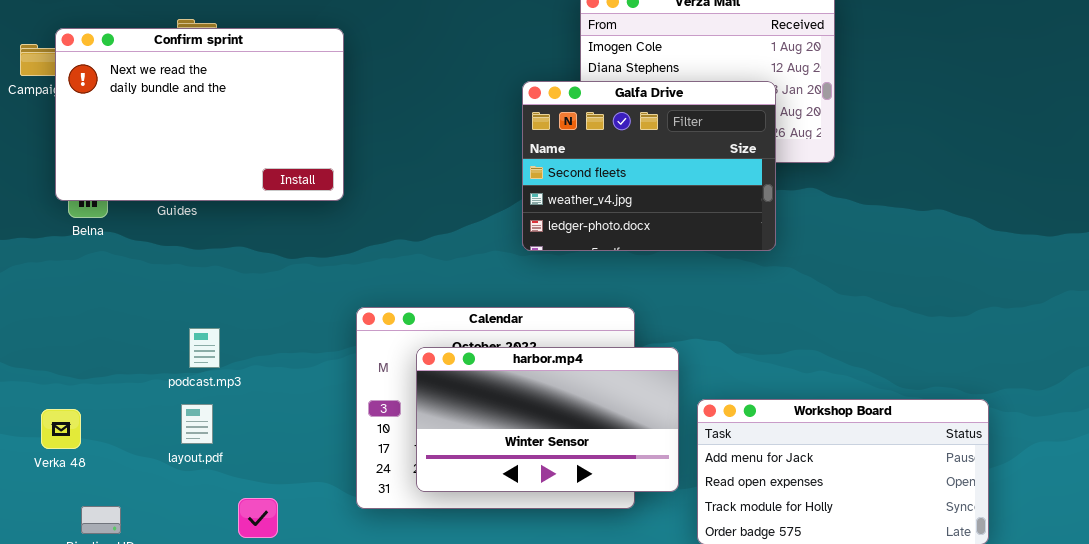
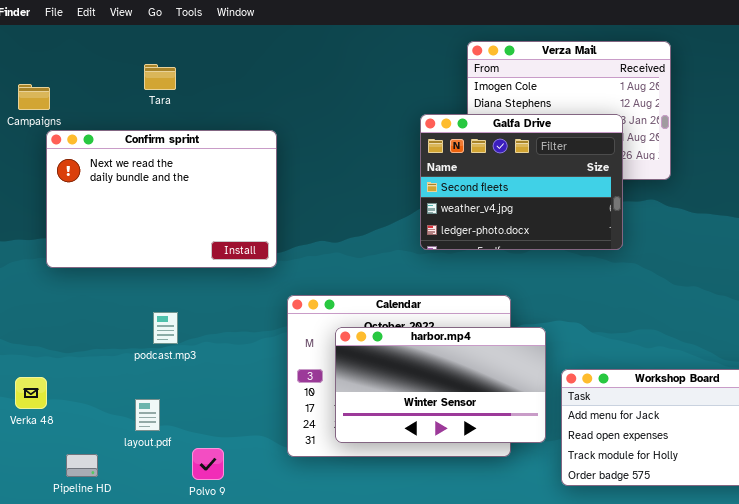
Confirm sprint: [55,28,344,201] -> [46,130,277,268], moved
layout.pdf: [181,404,213,444] -> [135,399,160,431], moved
Verka 48: [41,409,81,449] -> [15,377,47,409], moved

